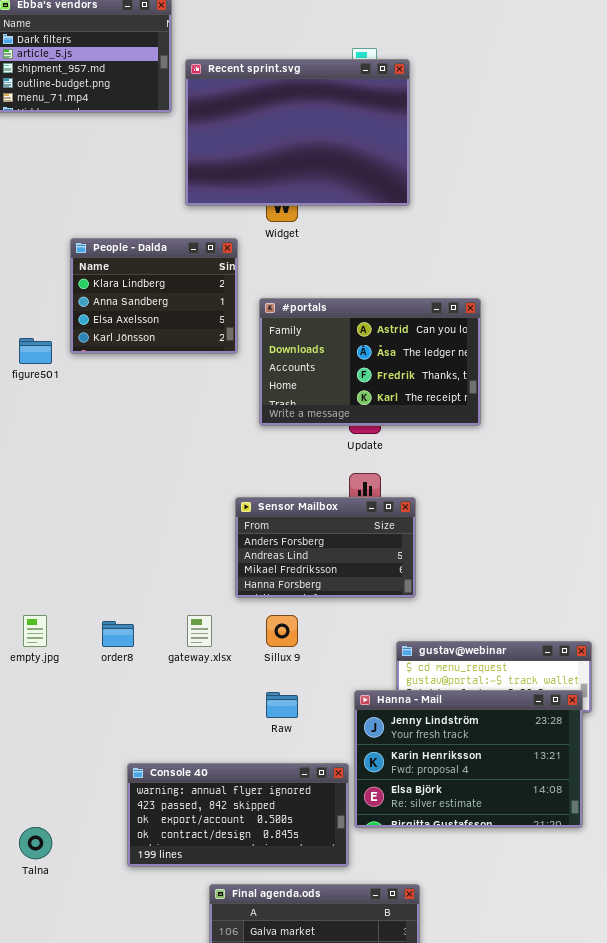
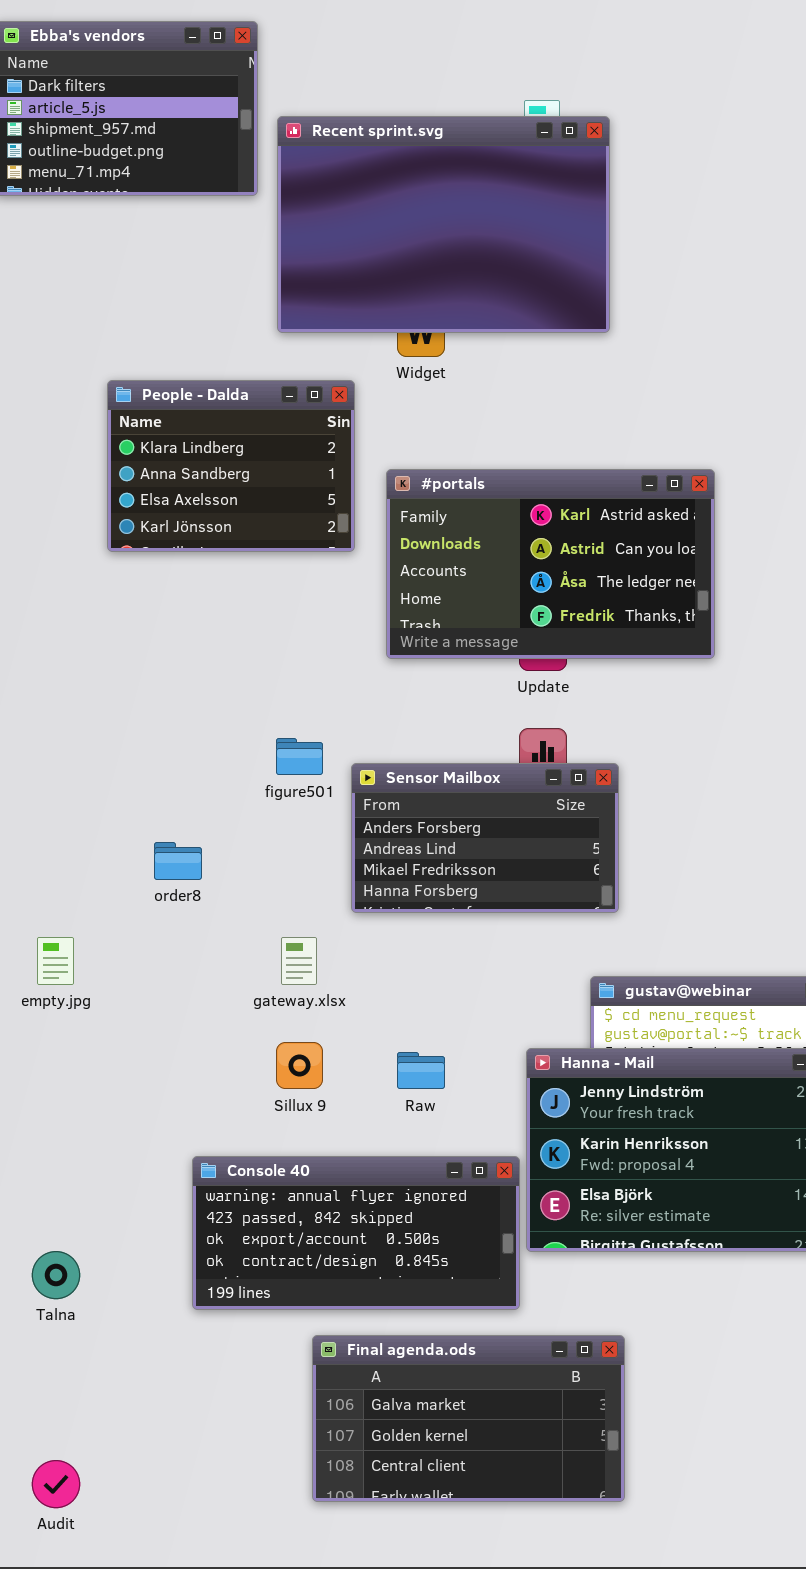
#portals: [259,298,481,426] -> [386,469,715,659], scrolled up 1 row
figure501: [19,338,52,364] -> [276,738,323,775], moved
Sillux 9: [266,615,298,647] -> [276,1042,323,1089], moved
order8: [102,621,134,647] -> [154,842,202,880], moved

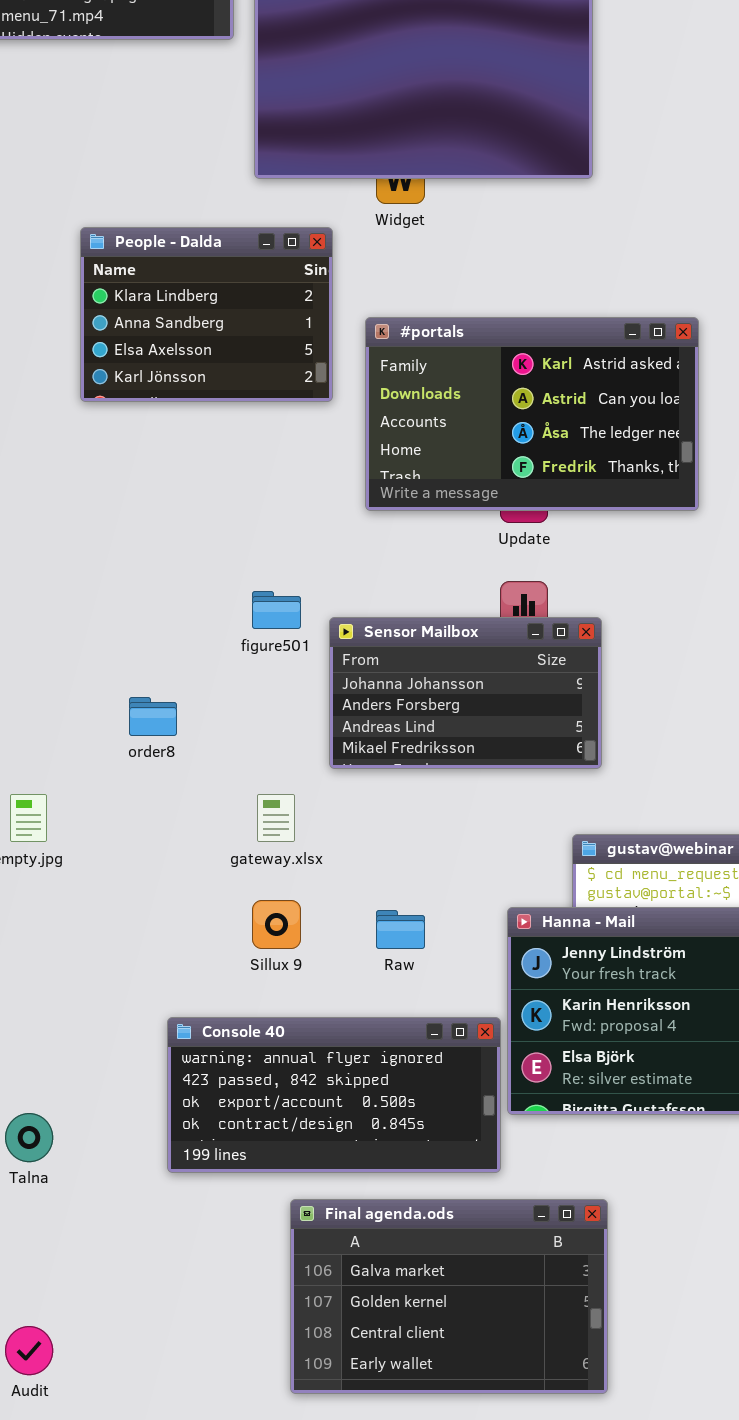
Sensor Mailbox: [351,763,619,913] -> [329,617,602,769], scrolled up 1 row
Final agenda.ods: [312,1335,625,1502] -> [290,1199,608,1394], resized

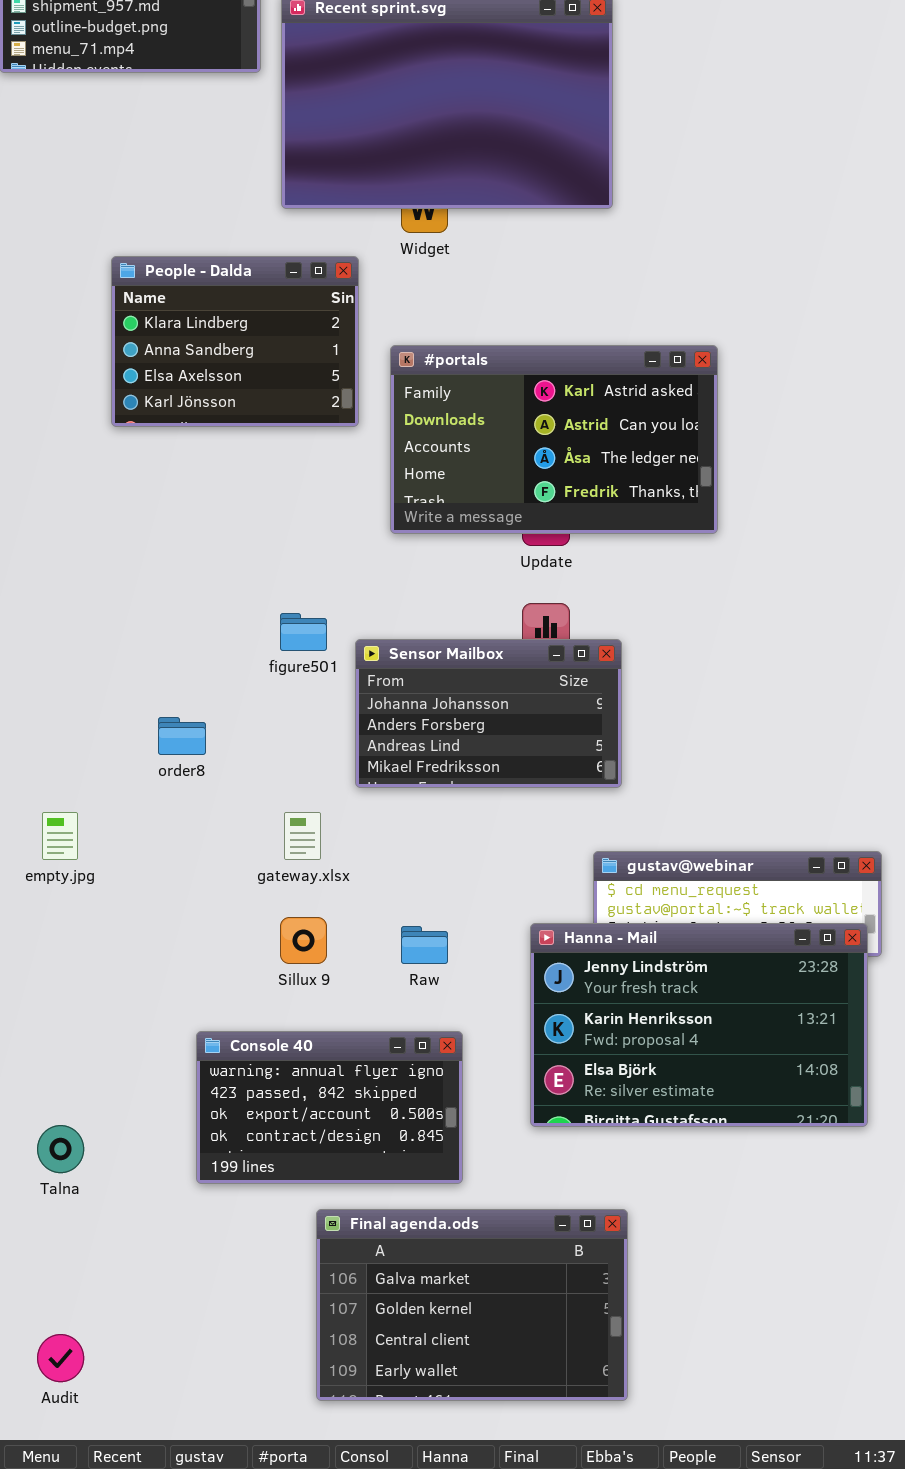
Console 40: [167,1017,501,1173] -> [196,1031,463,1184], resized

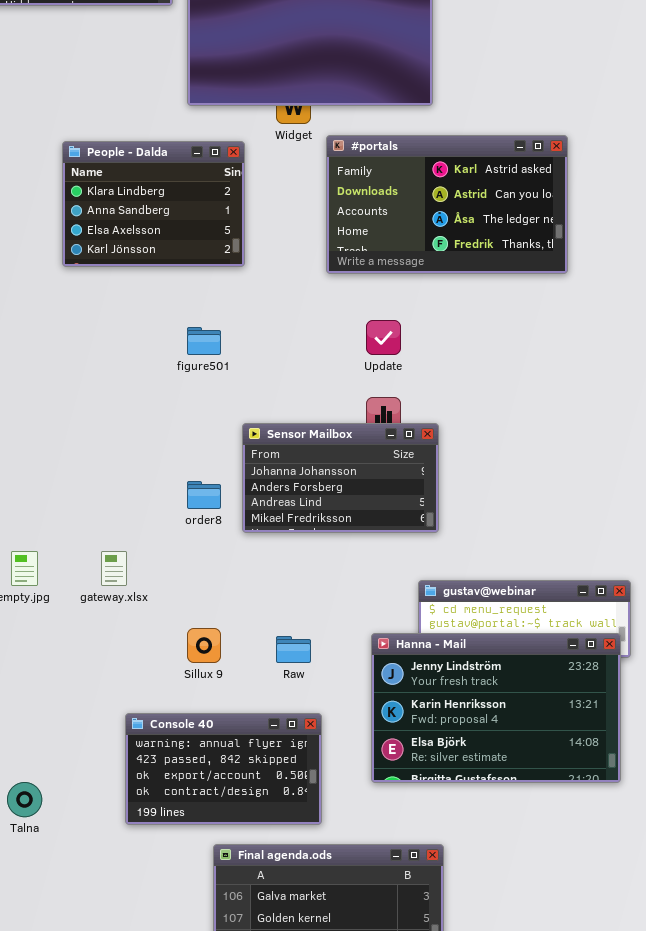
#portals: [390,345,718,534] -> [326,135,568,274], moved
figure501: [280,613,327,651] -> [187,327,221,355], moved
order8: [158,717,206,755] -> [187,481,221,509], moved
gateway.xlsx: [284,812,321,860] -> [101,551,127,586], moved

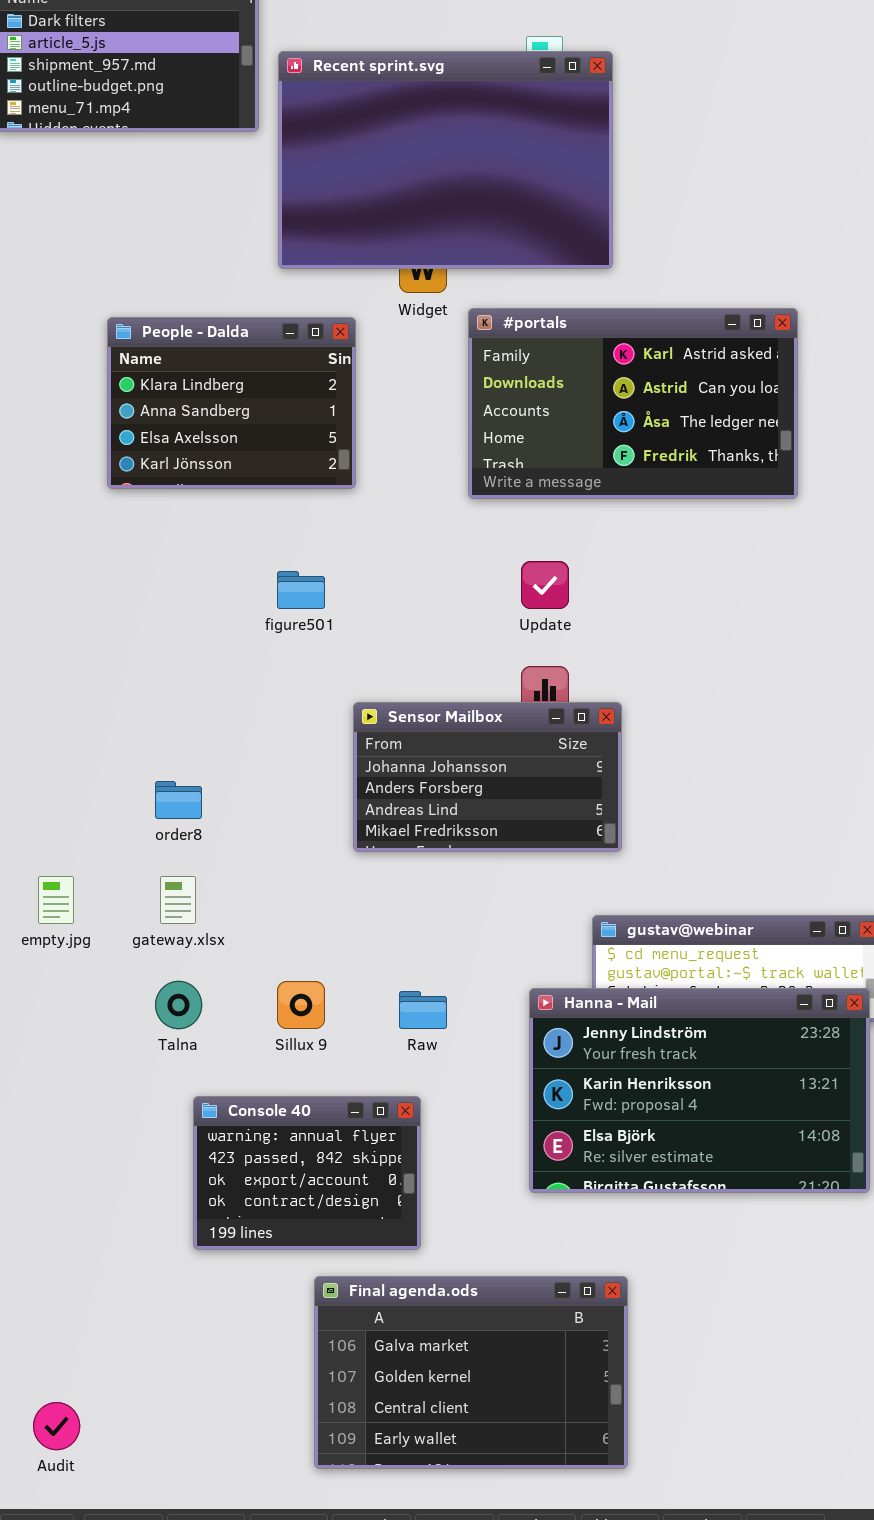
order8: [187,481,221,509] -> [155,781,202,819], moved
Console 40: [125,713,322,825] -> [193,1096,421,1250], resized
Talna: [7,782,42,817] -> [155,981,202,1029], moved

